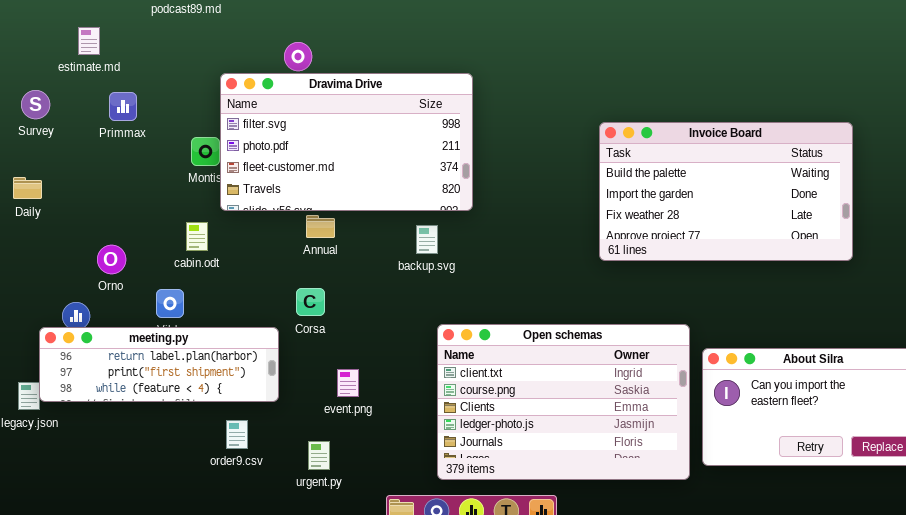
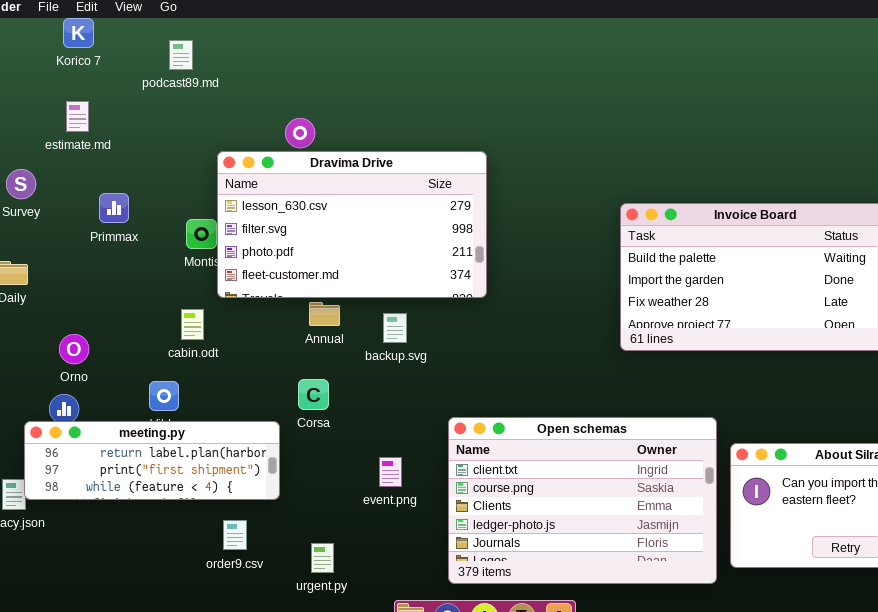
Dravima Drive: [220,73,473,211] -> [217,151,487,298], scrolled up 1 row
Primmax: [109,92,137,121] -> [99,193,129,223], moved
backup.svg: [416,225,438,254] -> [383,313,407,343], moved
Orno: [97,245,126,274] -> [59,334,89,364], moved
event.png: [337,369,359,397] -> [379,457,402,487], moved

